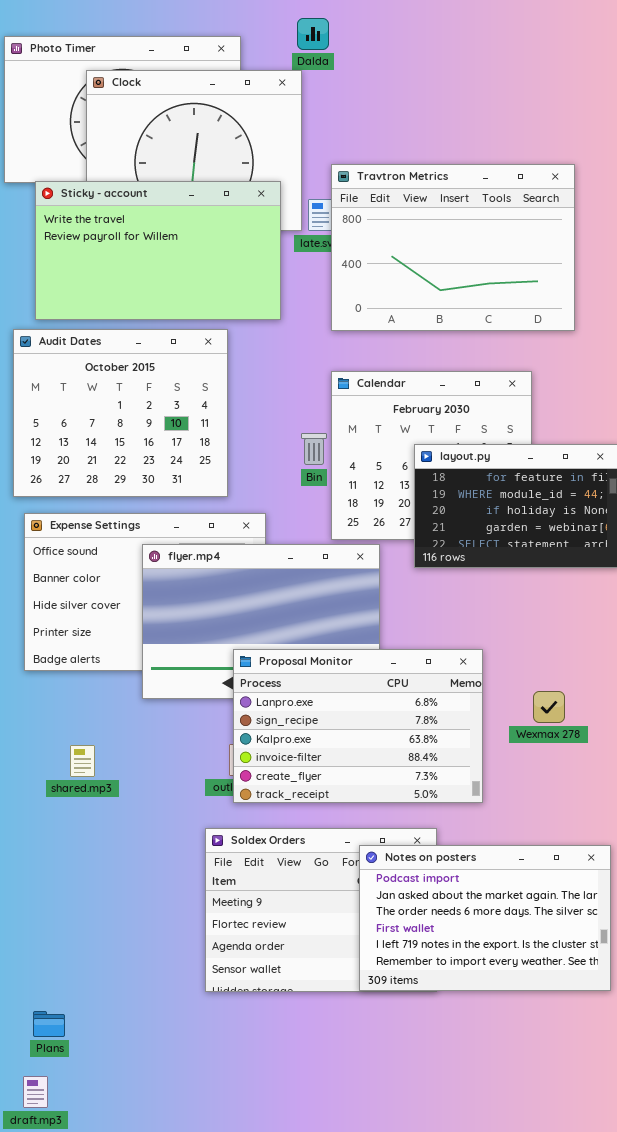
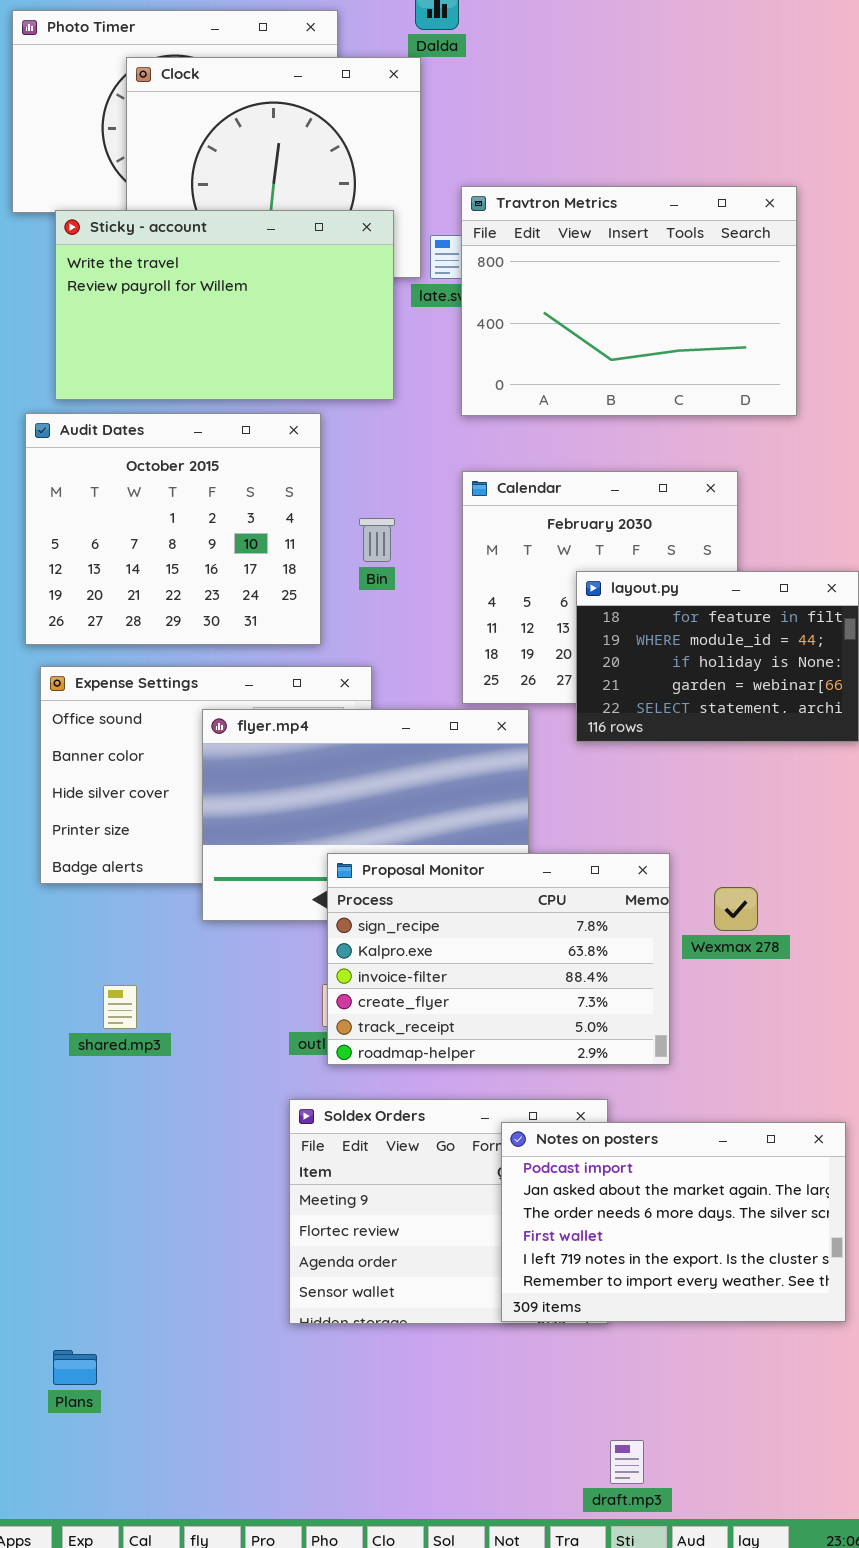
Bin: [301,433,327,465] -> [359,518,395,562], moved
Proposal Monitor: [233,649,483,803] -> [327,853,670,1065], scrolled down 1 row
Wexmax 278: [533,691,565,723] -> [714,887,758,931], moved
draft.mp3: [23,1076,48,1108] -> [610,1440,644,1484], moved

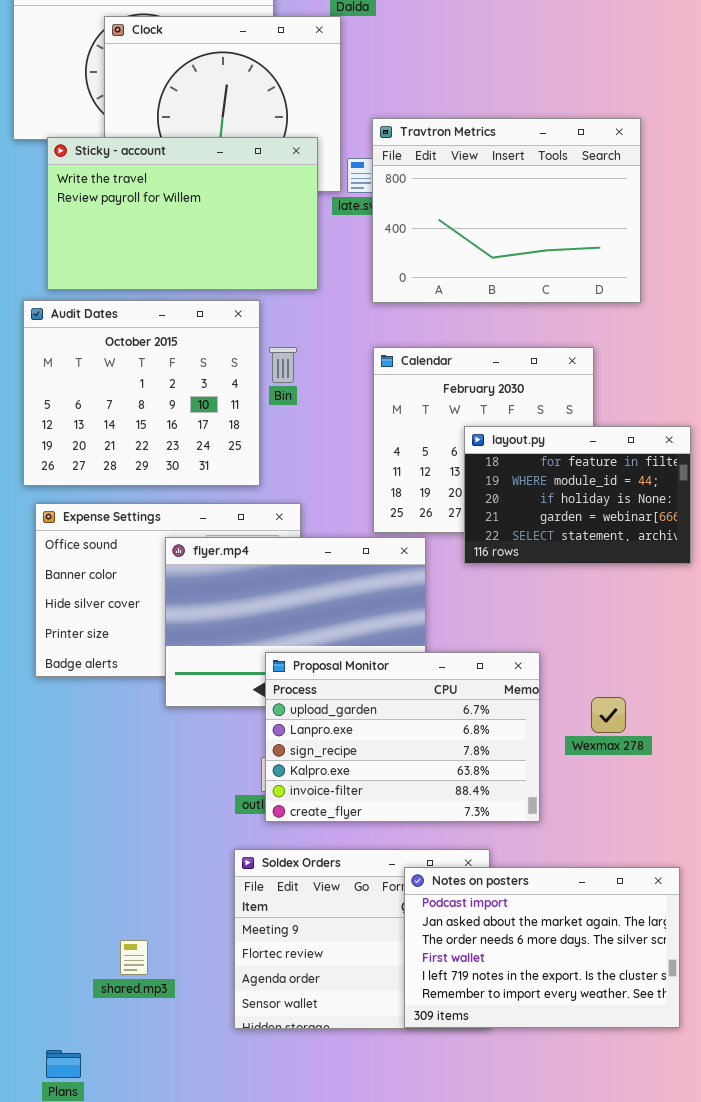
Bin: [359,518,395,562] -> [269,347,297,383], moved
Proposal Monitor: [327,853,670,1065] -> [265,652,540,822], scrolled up 2 rows
Wexmax 278: [714,887,758,931] -> [591,697,626,733], moved
shared.mp3: [103,985,137,1029] -> [120,940,148,975], moved

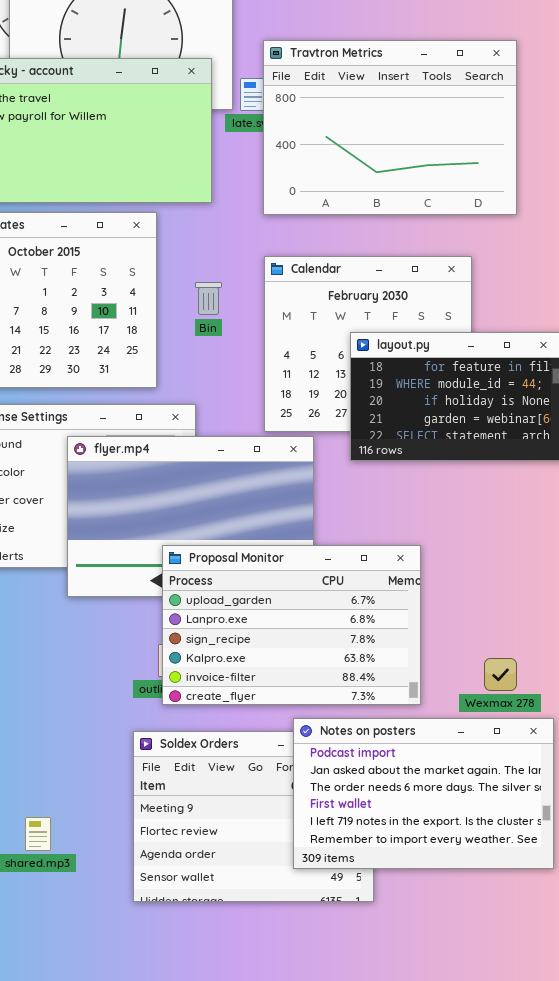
Bin: [269,347,297,383] -> [195,282,222,315], moved
Wexmax 278: [591,697,626,733] -> [484,658,517,691], moved
Notes on posters: [404,867,680,1028] -> [293,718,554,869], moved

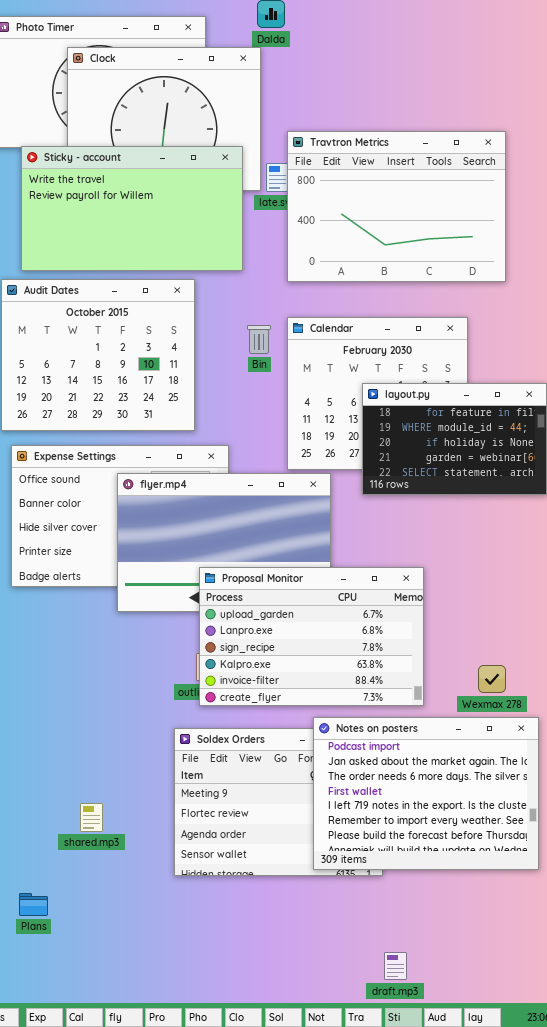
Bin: [195,282,222,315] -> [247,325,271,354], moved
Notes on posters: [293,718,554,869] -> [313,717,539,870], resized

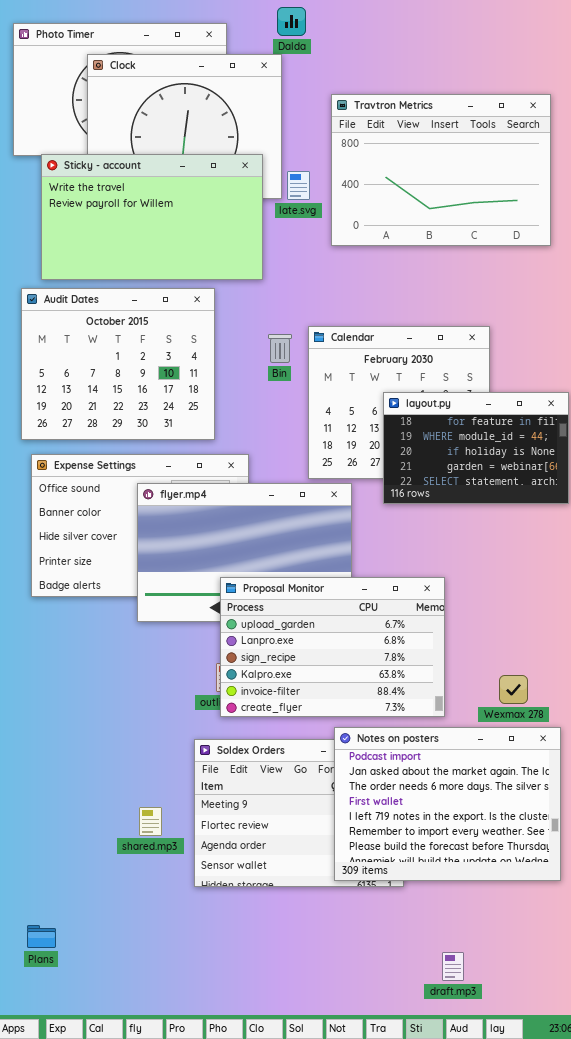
Travtron Metrics: [287,131,506,282] -> [331,94,551,246], moved
shared.mp3: [80,803,103,832] -> [139,807,162,836], moved
Plans: [19,893,48,916] -> [27,925,56,948], moved
draft.mp3: [384,952,407,980] -> [442,952,464,981], moved

